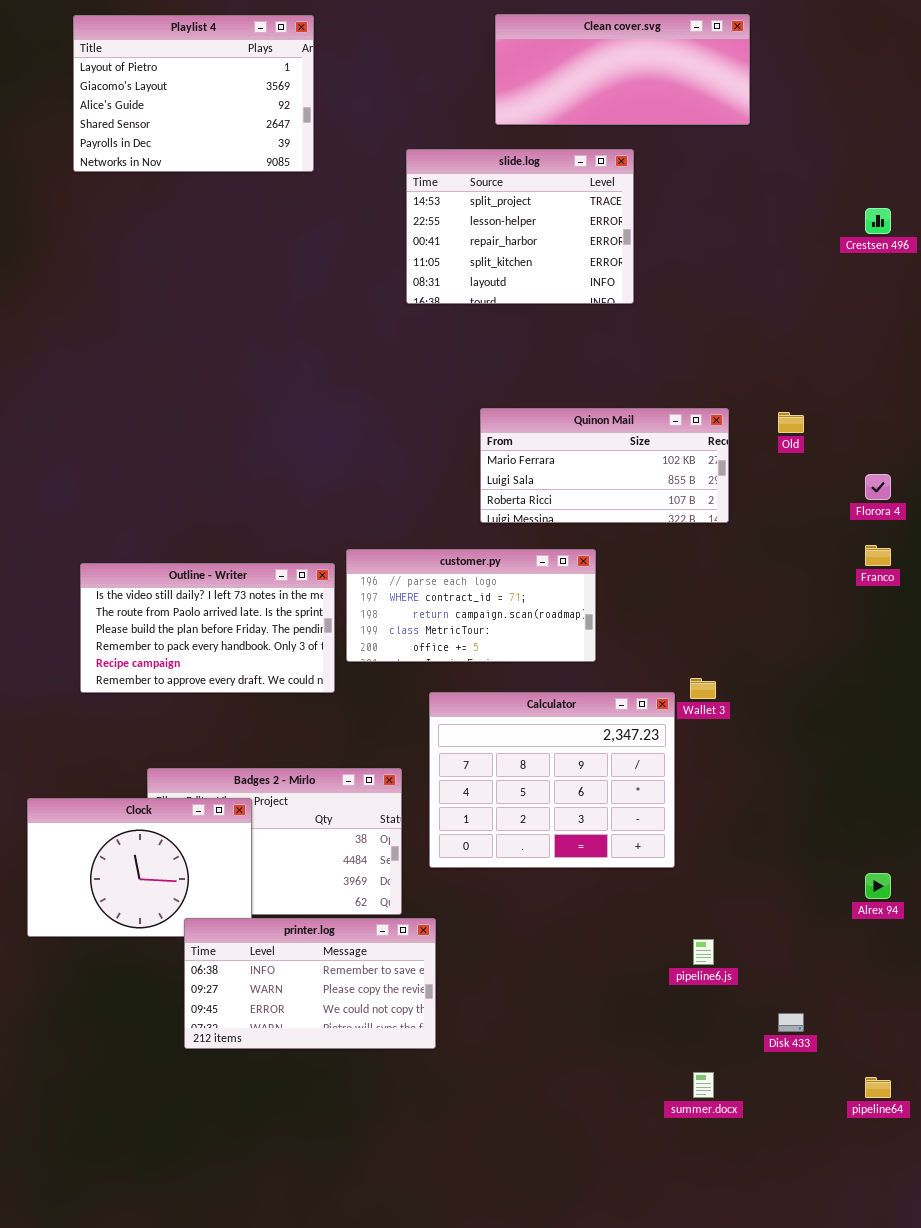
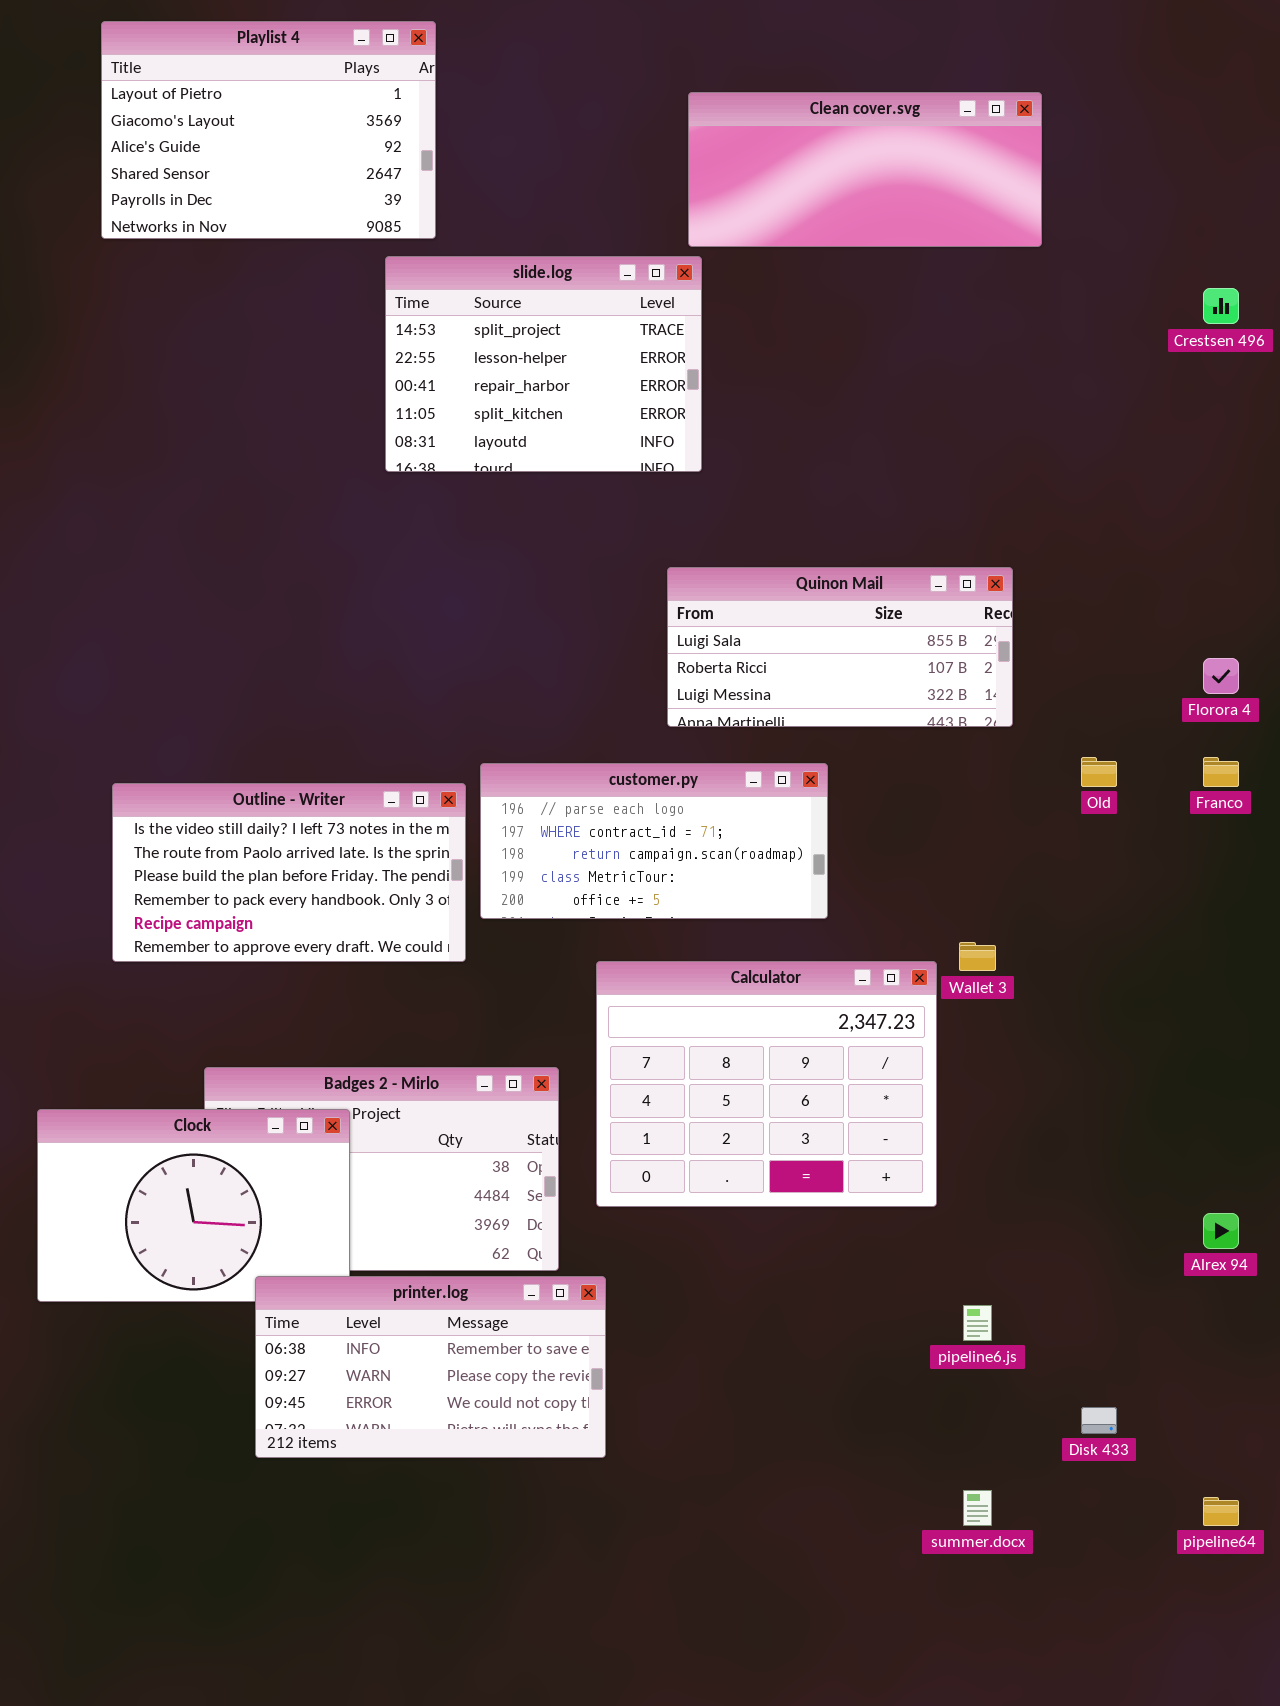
Clean cover.svg: [495,14,750,125] -> [688,92,1042,247], moved
slide.log: [406,149,634,304] -> [385,256,702,472], moved
Quinon Mail: [480,408,729,523] -> [667,567,1013,727], scrolled down 1 row
Old: [778,412,804,433] -> [1081,757,1117,787], moved

